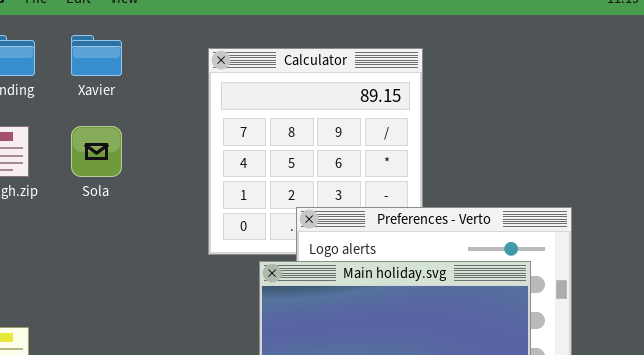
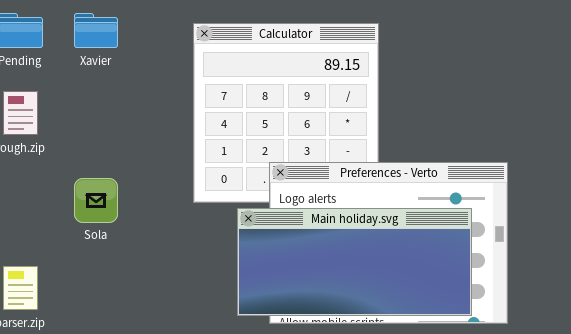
Sola: [71,126,122,177] -> [74,178,118,223], moved

